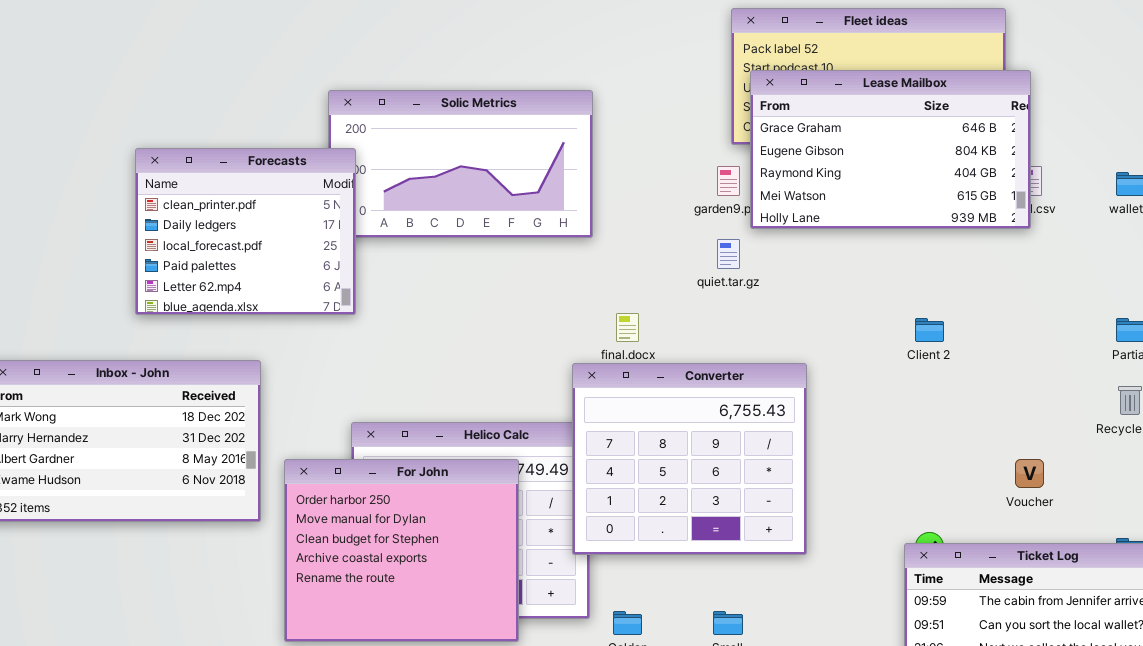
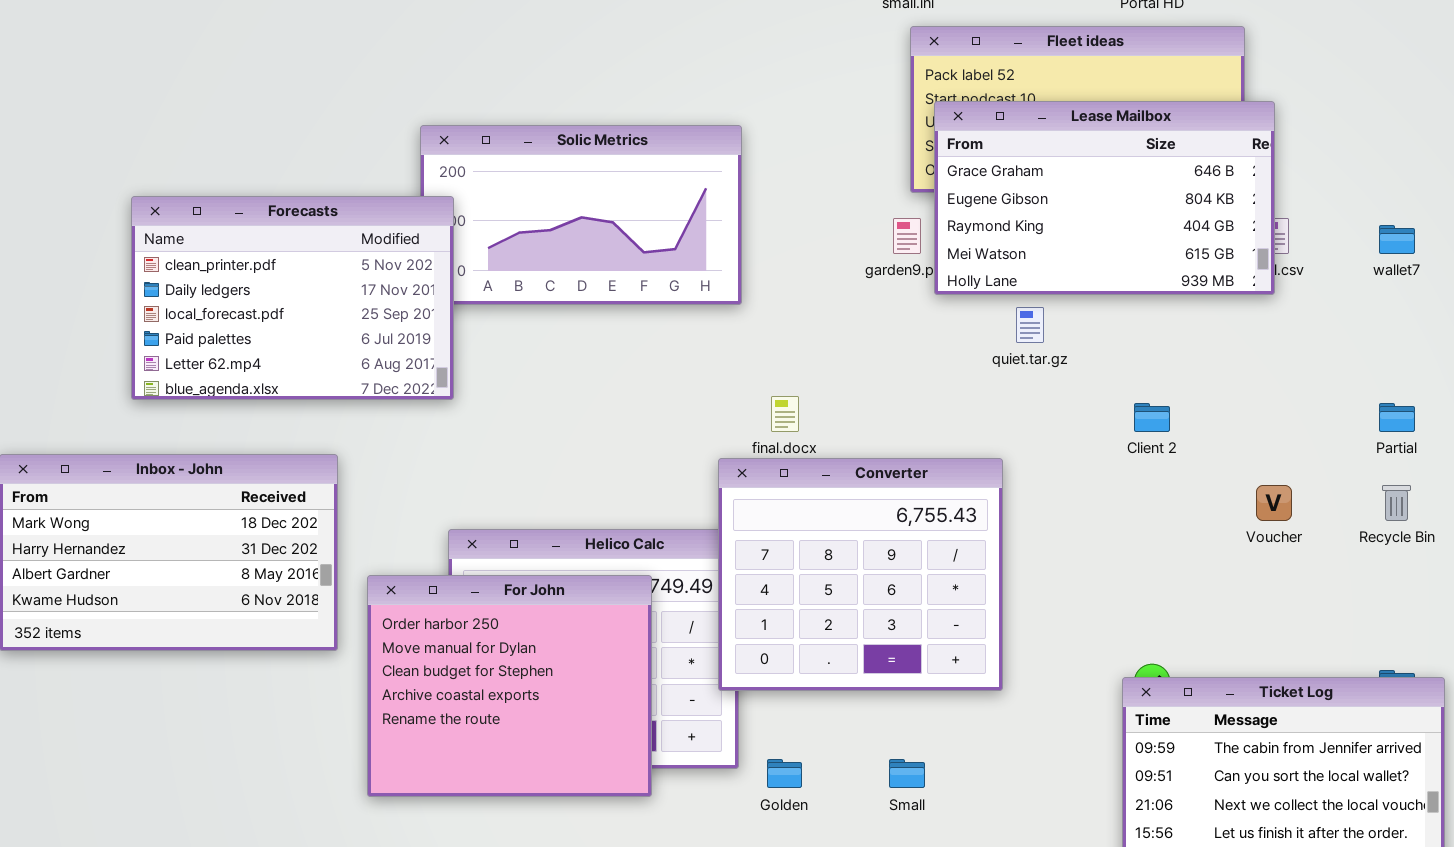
Forecasts: [135,148,356,315] -> [131,196,454,400], resized
quiet.tar.gz: [717,239,740,269] -> [1016,307,1044,343], moved
Voucher: [1015,459,1044,488] -> [1256,485,1292,521], moved

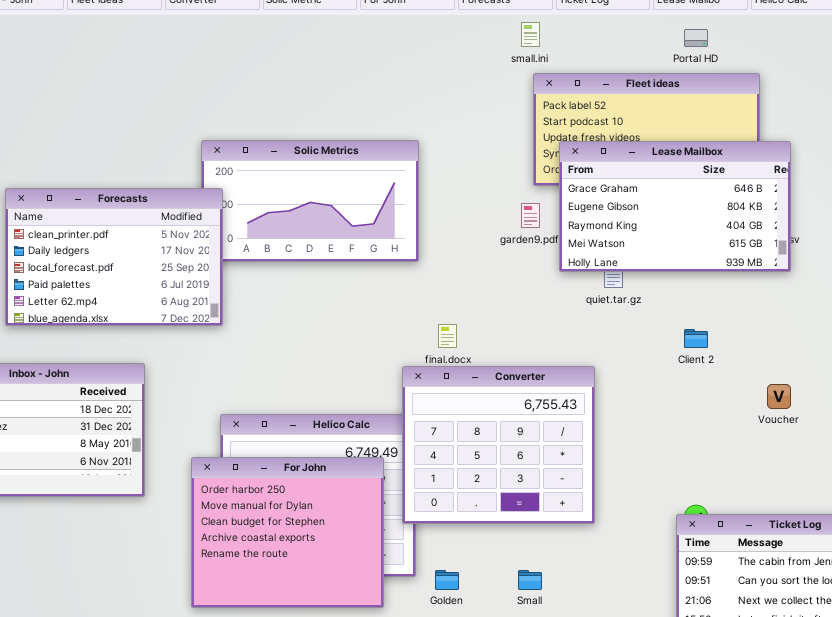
Lease Mailbox: [934,101,1275,295] -> [559,141,791,272], moved
For John: [367,575,652,797] -> [191,457,384,608], moved

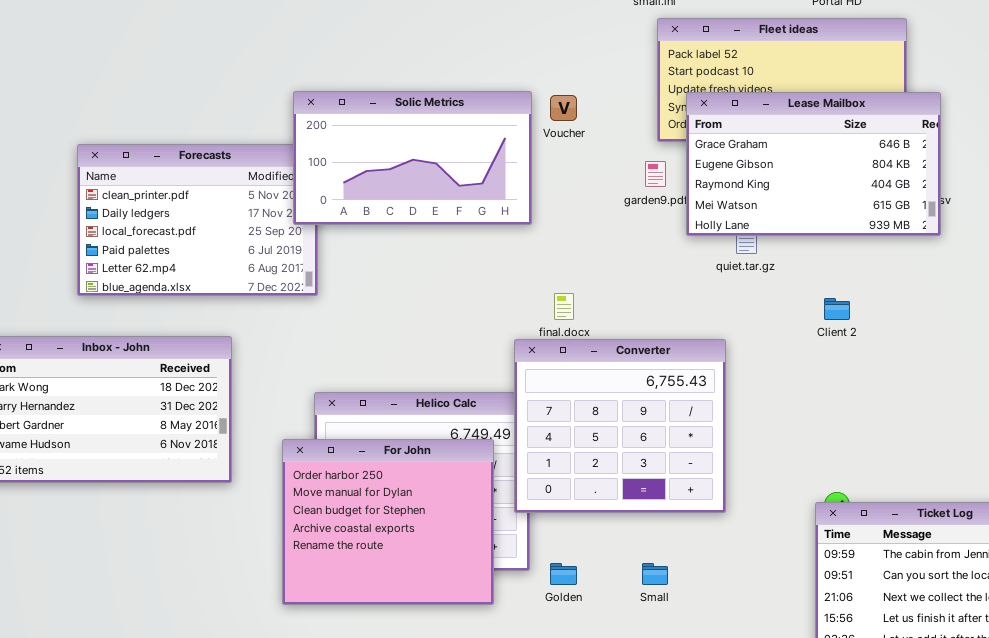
Solic Metrics: [201,140,419,262] -> [293,91,532,225], raised
Voucher: [767,384,791,409] -> [550,95,577,121], moved

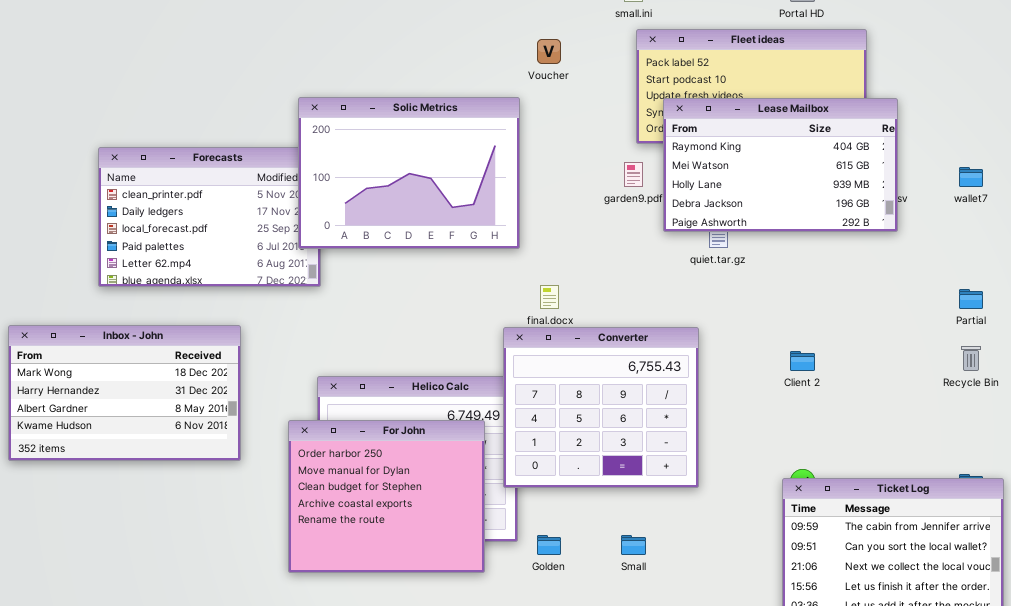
Solic Metrics: [293,91,532,225] -> [298,97,520,249], resized
Lease Mailbox: [686,92,941,236] -> [663,98,898,232], scrolled down 2 rows
Voucher: [550,95,577,121] -> [537,39,561,64], moved
Client 2: [824,298,850,320] -> [790,351,815,371], moved

